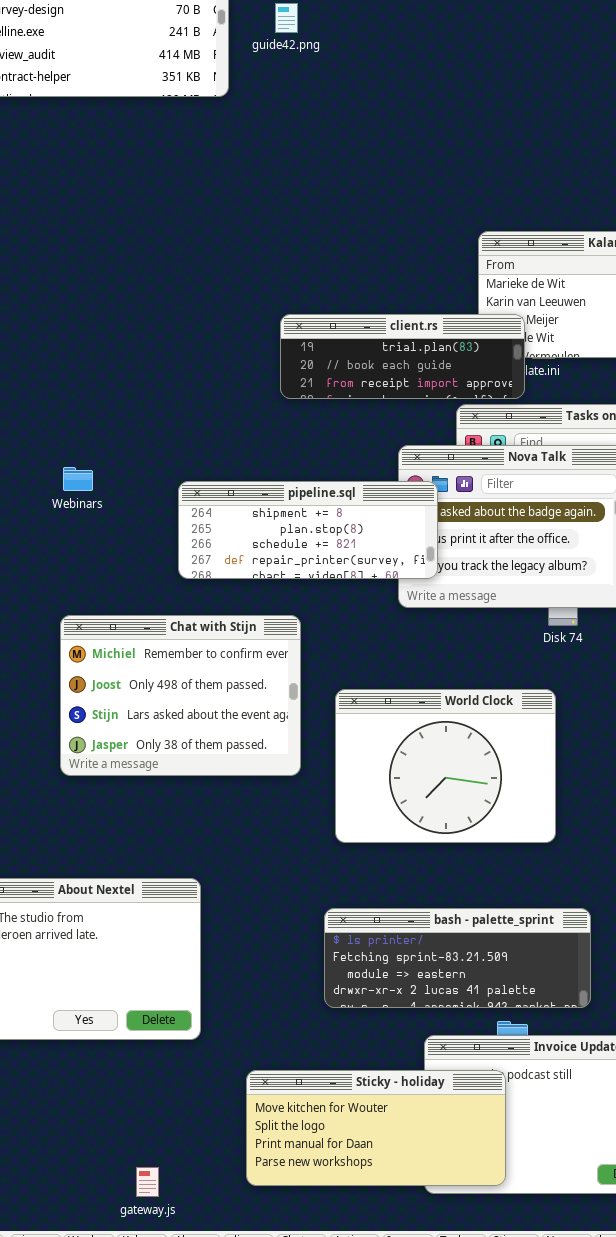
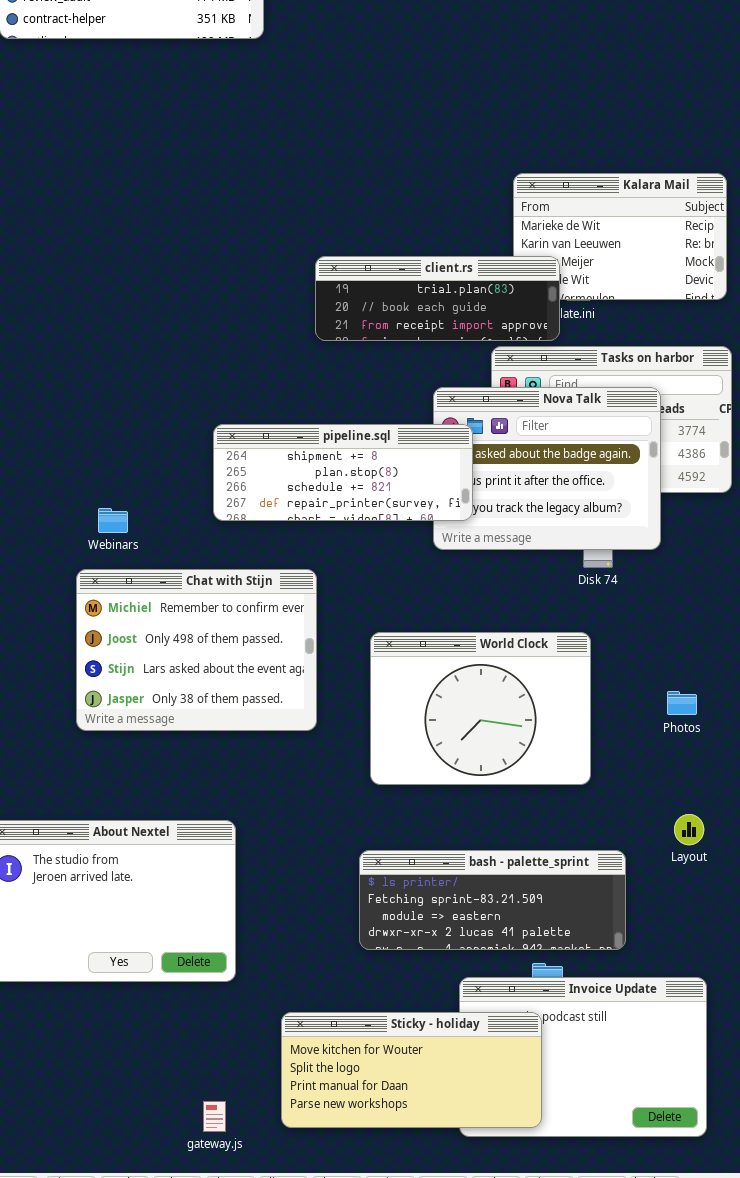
Webinars: [63,467,93,491] -> [98,508,128,533], moved
Chat with Stijn: [60,615,301,776] -> [76,569,317,731], moved
gateway.js: [136,1167,159,1197] -> [203,1101,226,1132], moved

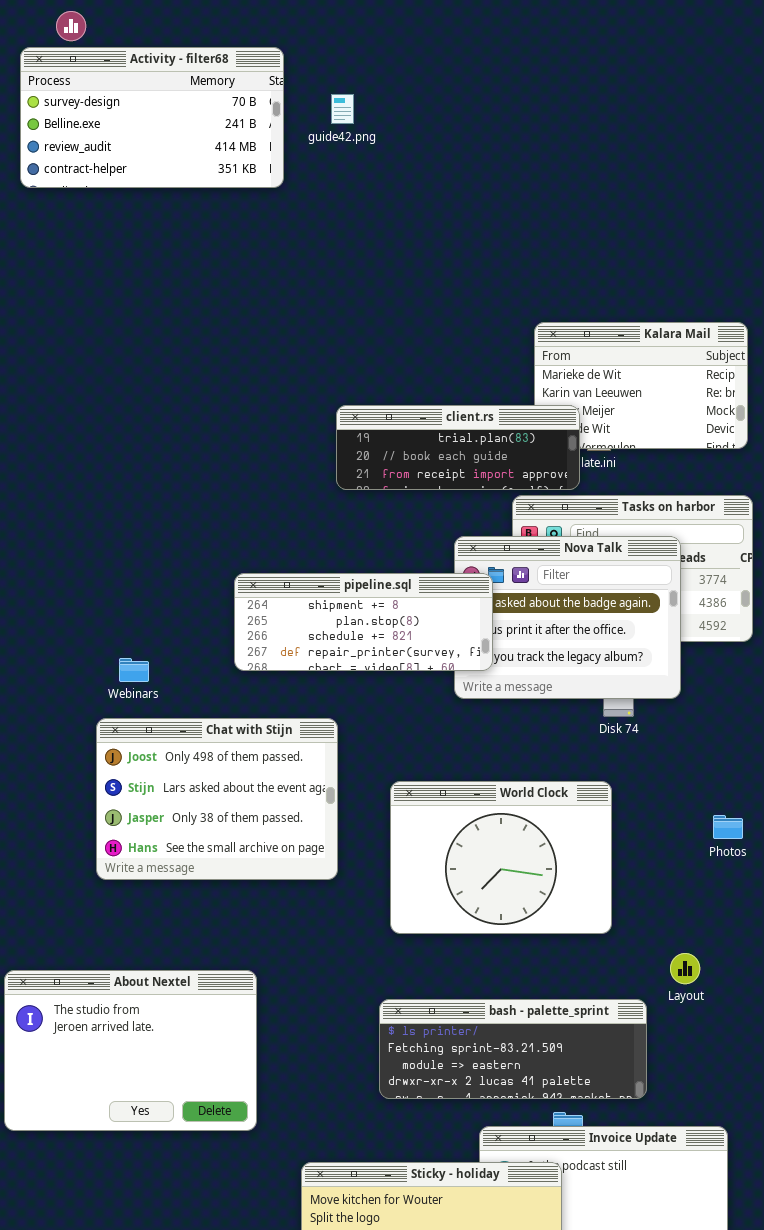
Chat with Stijn: [76,569,317,731] -> [96,718,338,880], scrolled down 1 row
Photos: [667,691,697,715] -> [713,815,743,839], moved
Layout: [674,814,704,845] -> [670,953,700,984], moved

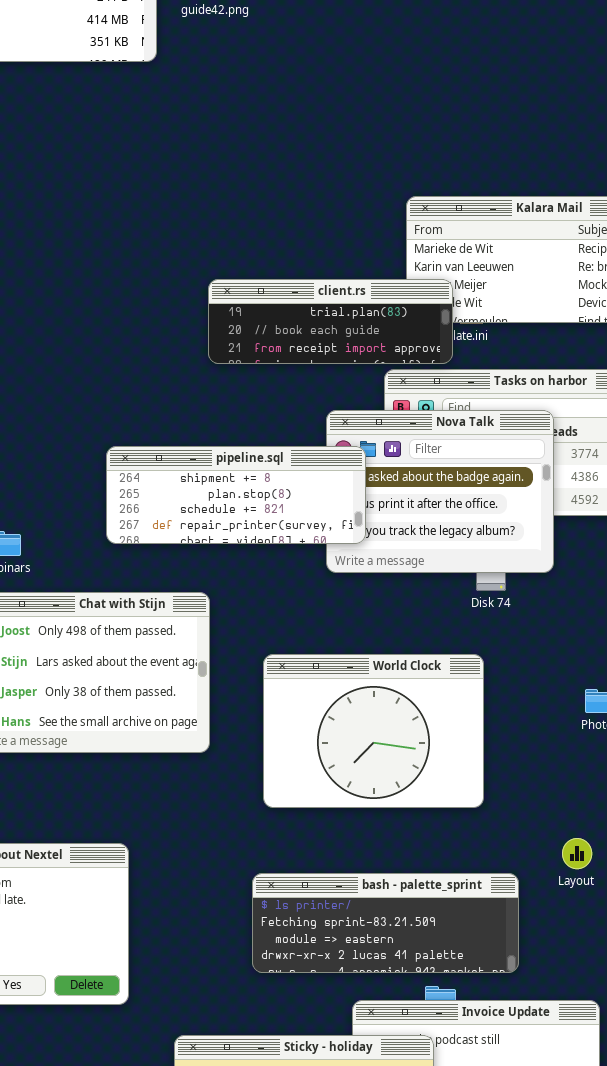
Layout: [670,953,700,984] -> [562,838,592,869], moved

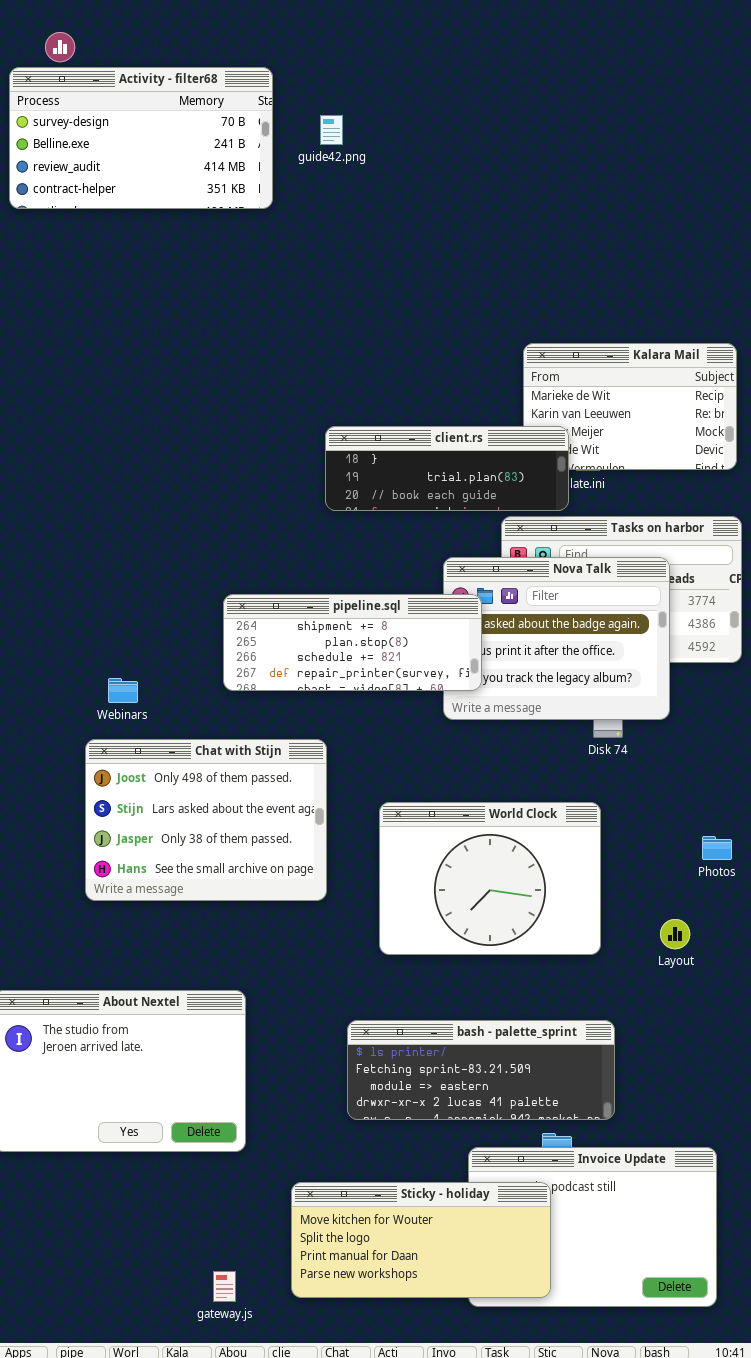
client.rs: [208,279,453,364] -> [325,426,569,511], scrolled up 1 row
Layout: [562,838,592,869] -> [660,919,690,949], moved
bash - palette_sprint: [252,873,519,973] -> [347,1020,615,1120], moved

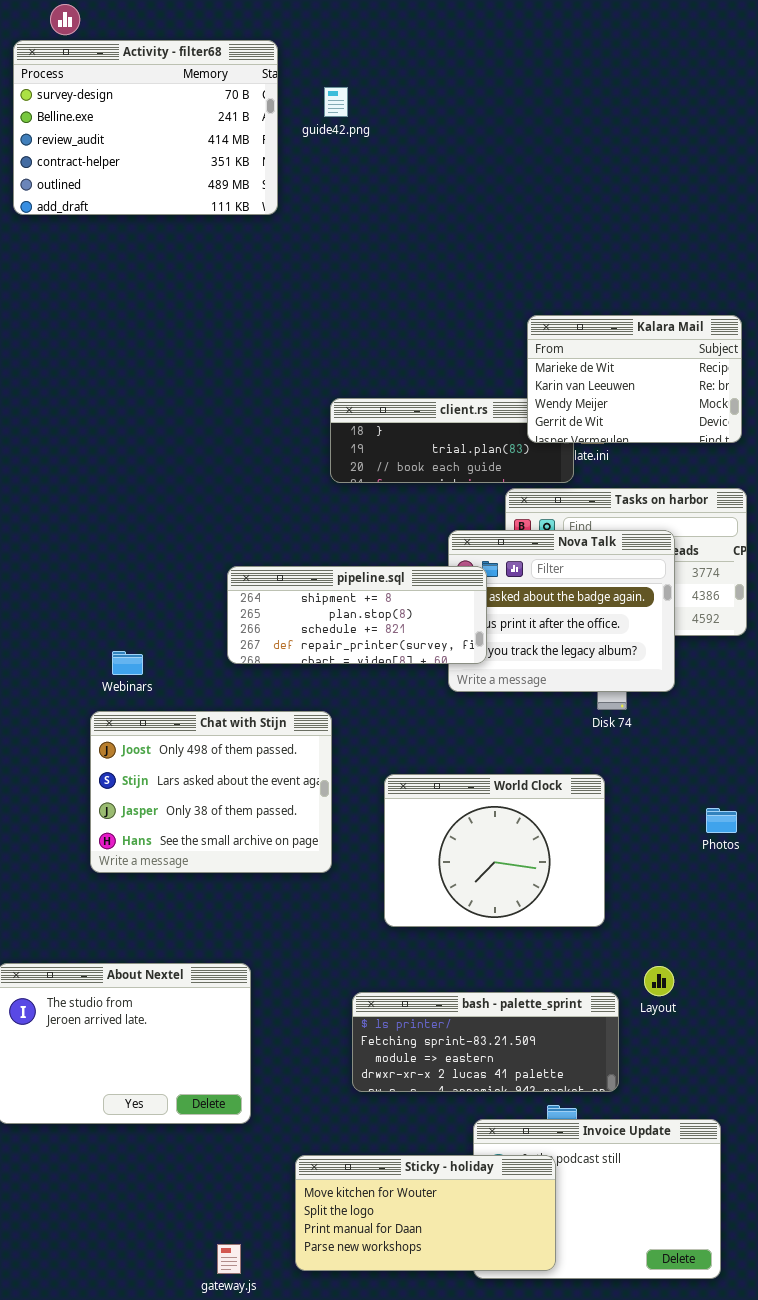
Activity - filter68: [9,67,273,209] -> [13,40,278,215], resized
Kalara Mail: [523,343,737,470] -> [527,315,742,443], raised
Layout: [660,919,690,949] -> [644,966,674,996], moved

